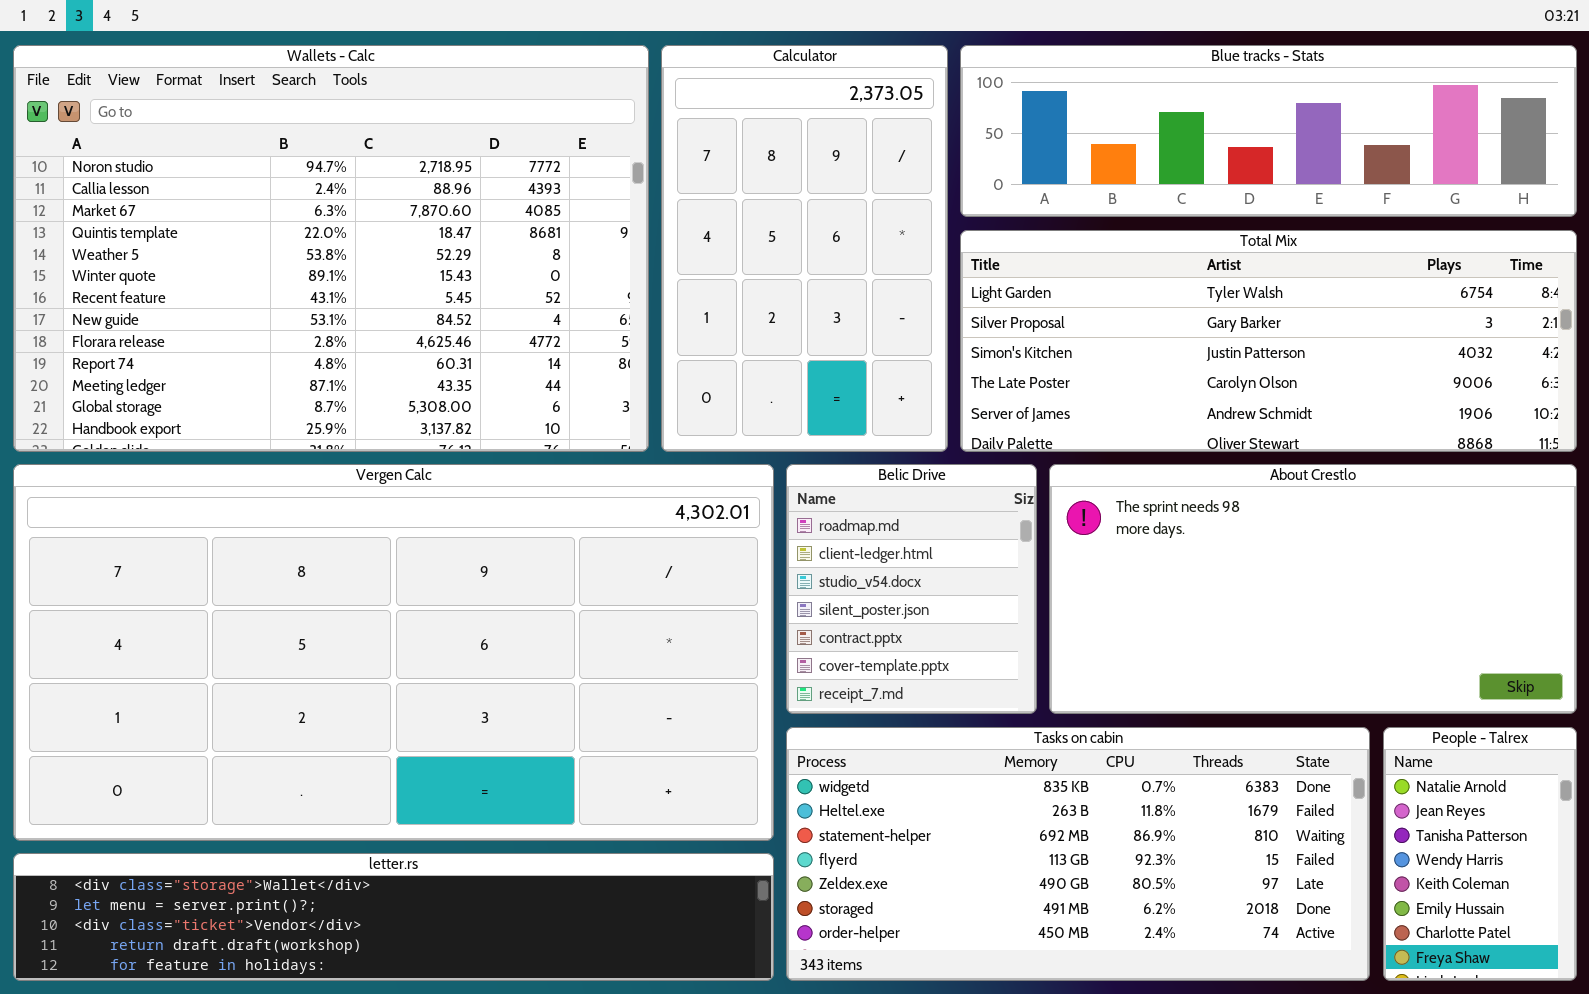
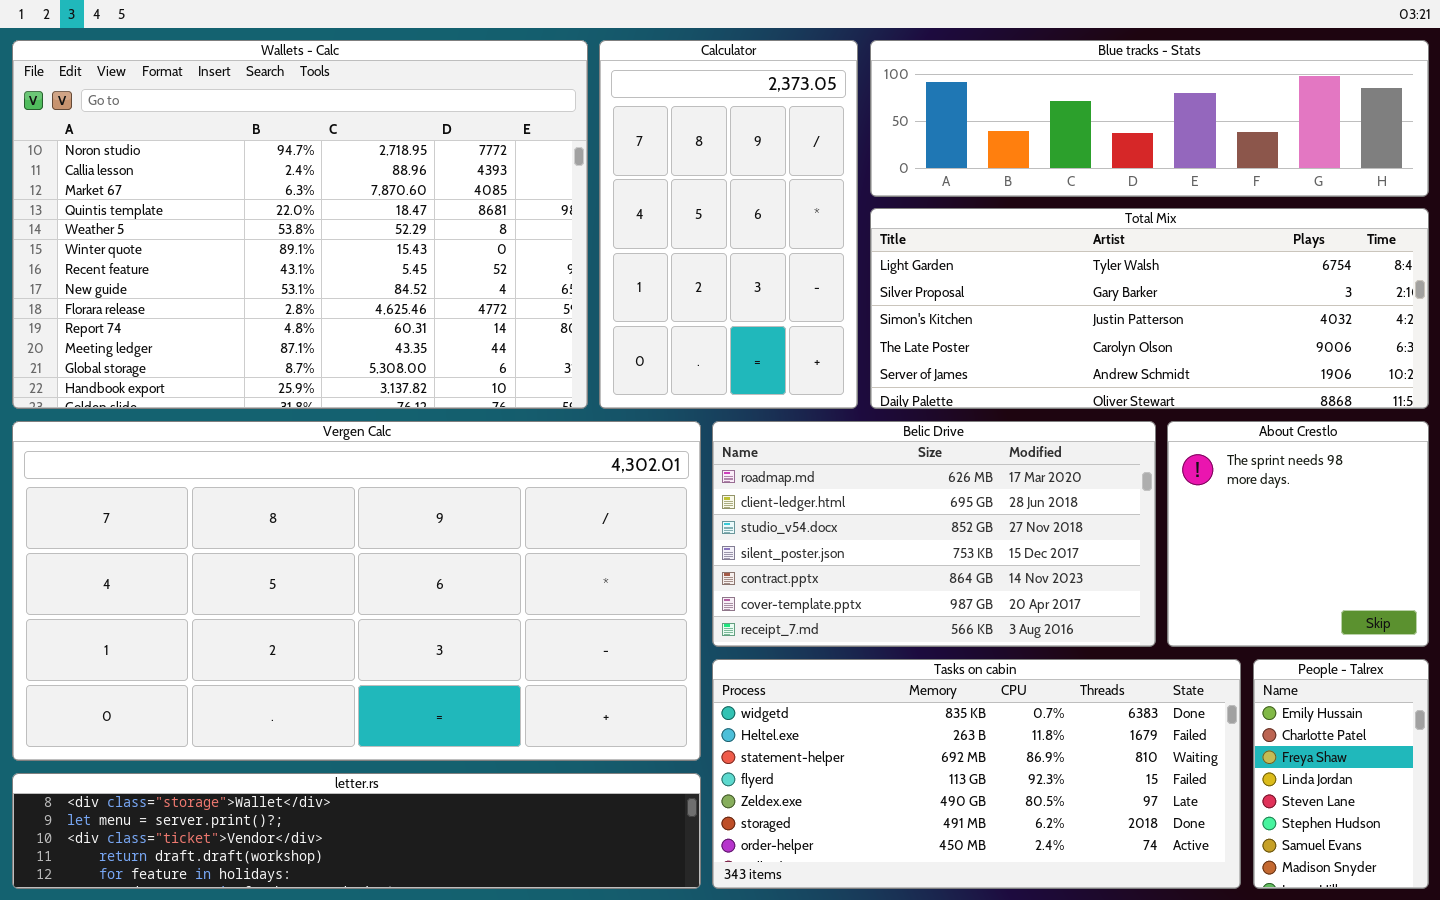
Belic Drive: [786,464,1037,714] -> [712,421,1156,647], resized
About Crestlo: [1049,464,1577,714] -> [1167,421,1429,647], resized
People - Talrex: [1383,727,1577,981] -> [1253,659,1429,889], scrolled down 5 rows

